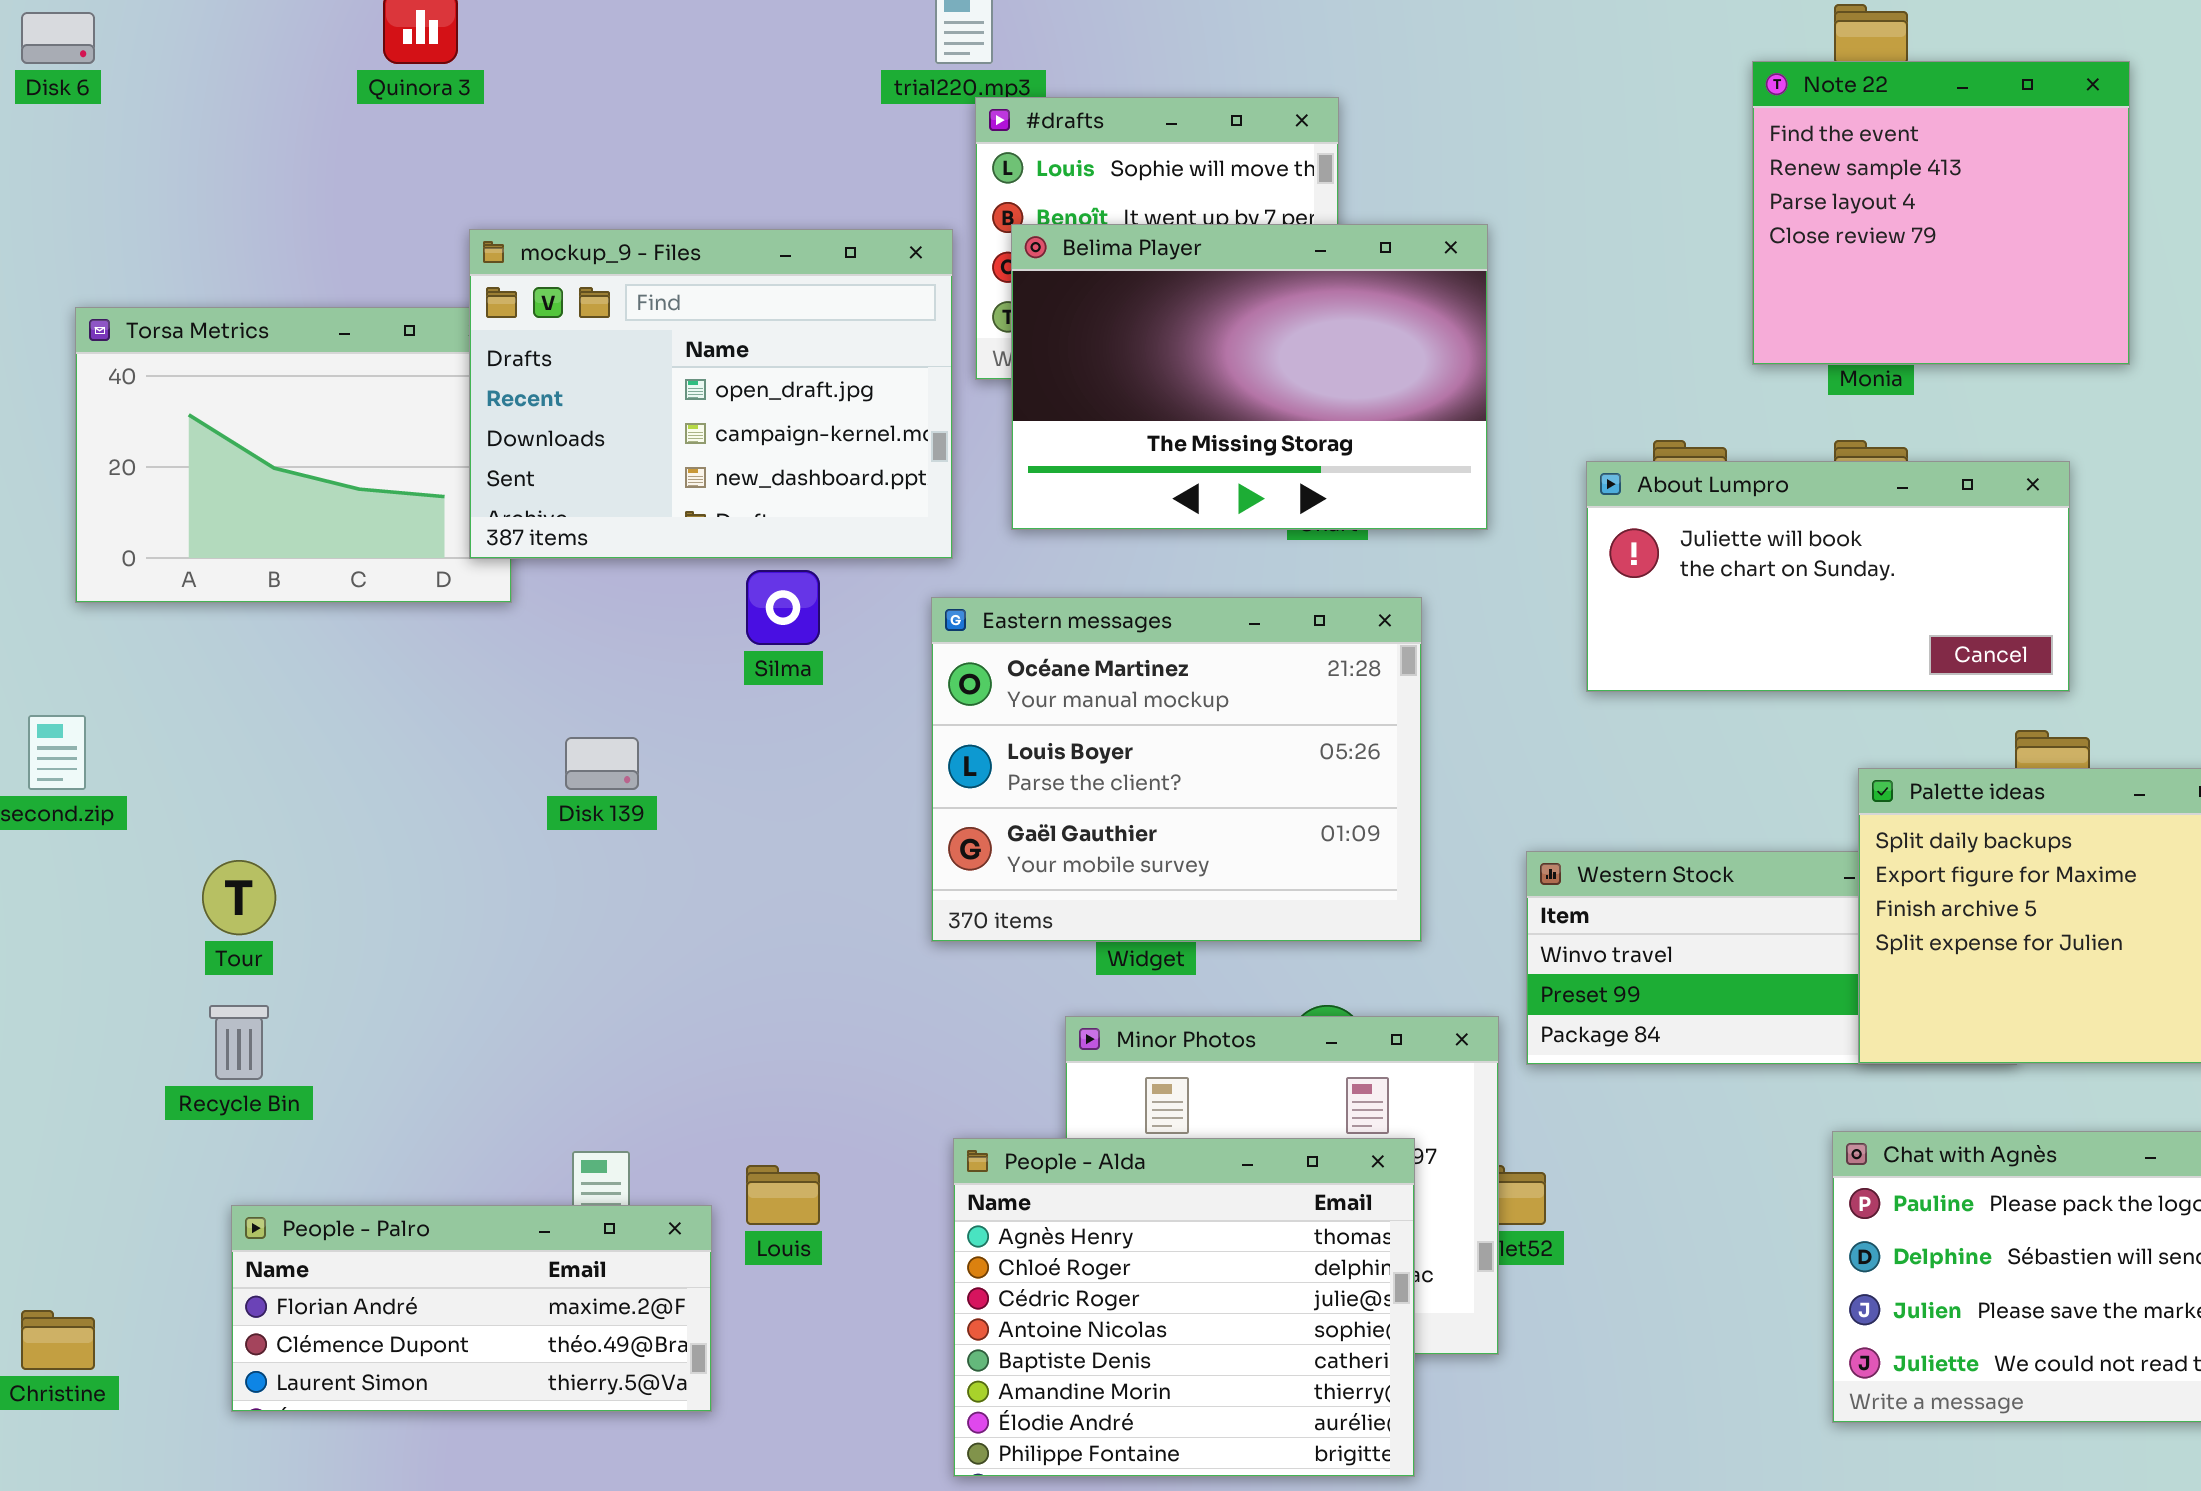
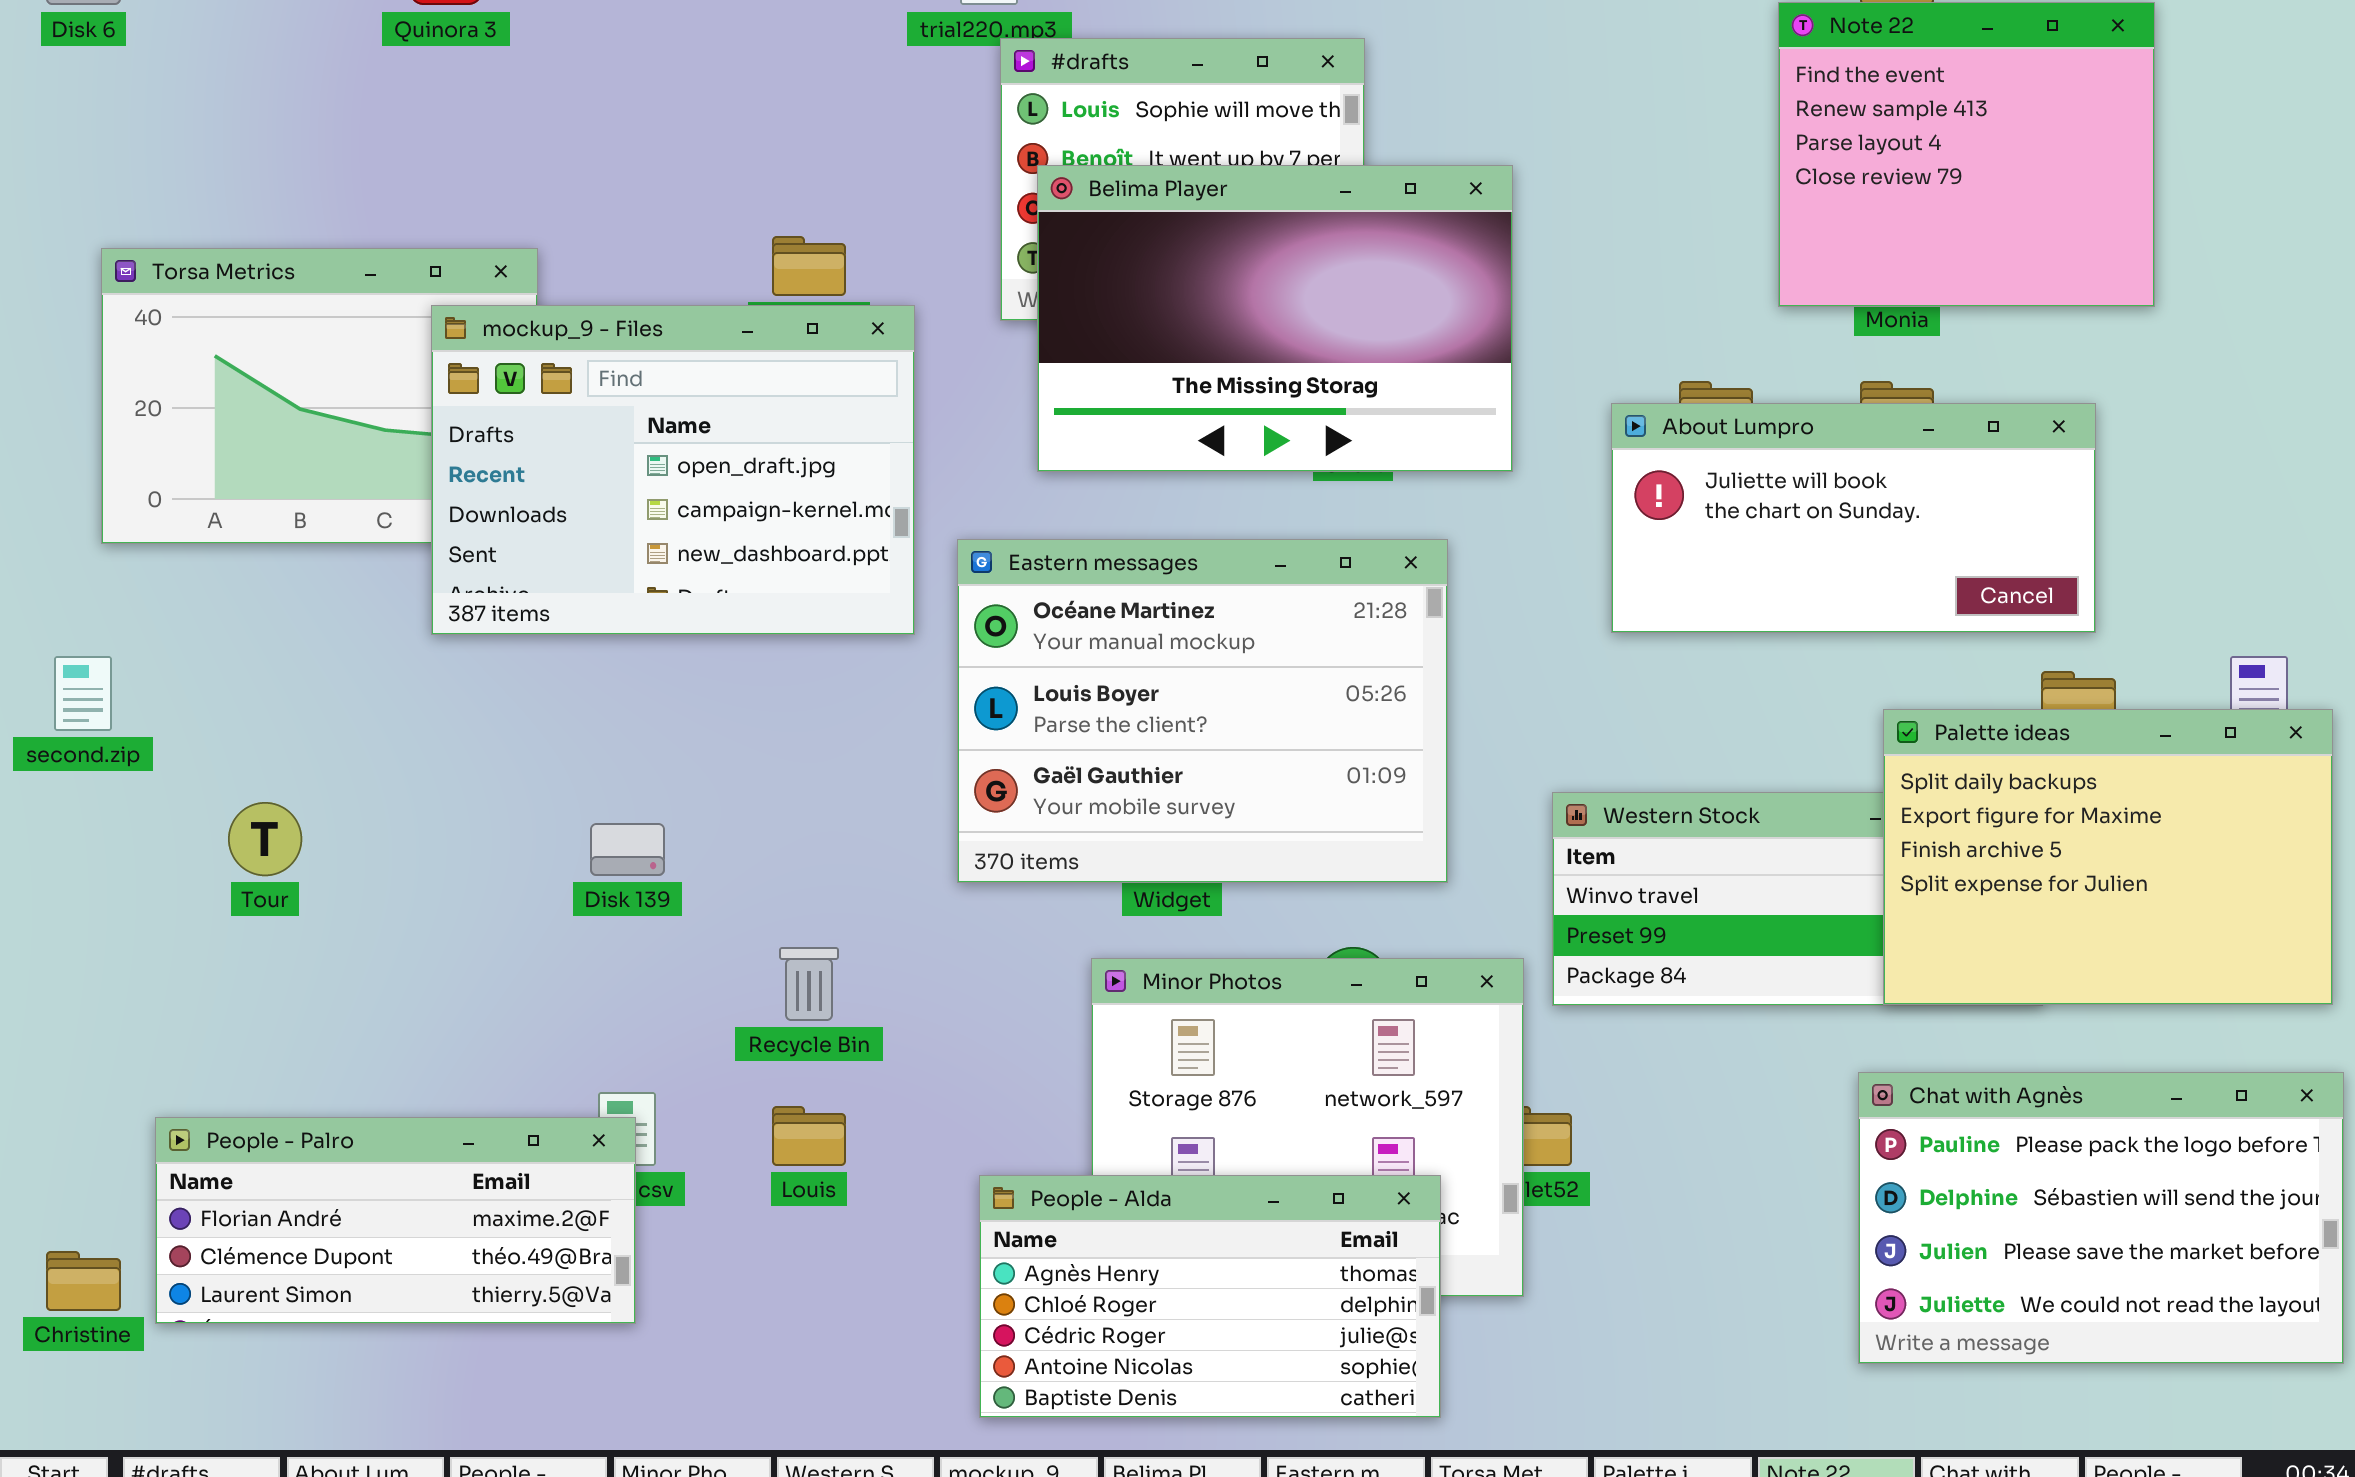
mockup_9 - Files: [469,229,953,559] -> [431,305,915,635], moved
Disk 139: [565,737,639,790] -> [590,823,665,876], moved
Recycle Bin: [209,1005,269,1080] -> [779,947,839,1021], moved
People - Alda: [953,1138,1415,1477] -> [979,1175,1441,1418], resized
People - Palro: [231,1205,712,1412] -> [155,1117,636,1324], moved

